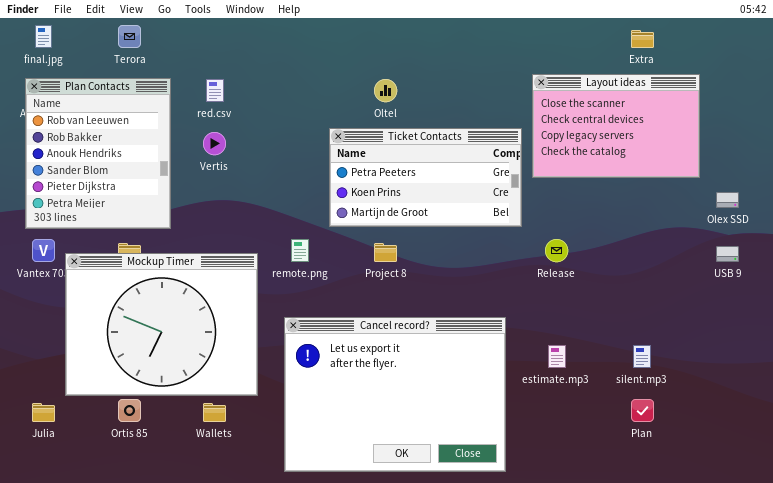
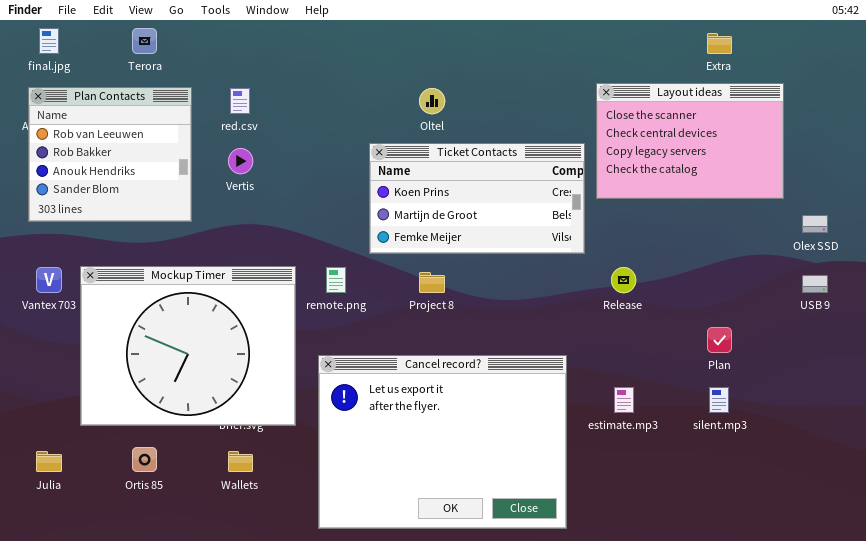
Plan Contacts: [25,78,171,229] -> [28,87,192,222], resized
Ticket Contacts: [329,128,522,227] -> [369,143,585,254], scrolled down 1 row
Mockup Timer: [65,253,258,396] -> [80,266,296,426], moved
Plan: [631,399,654,422] -> [707,327,732,353], moved

